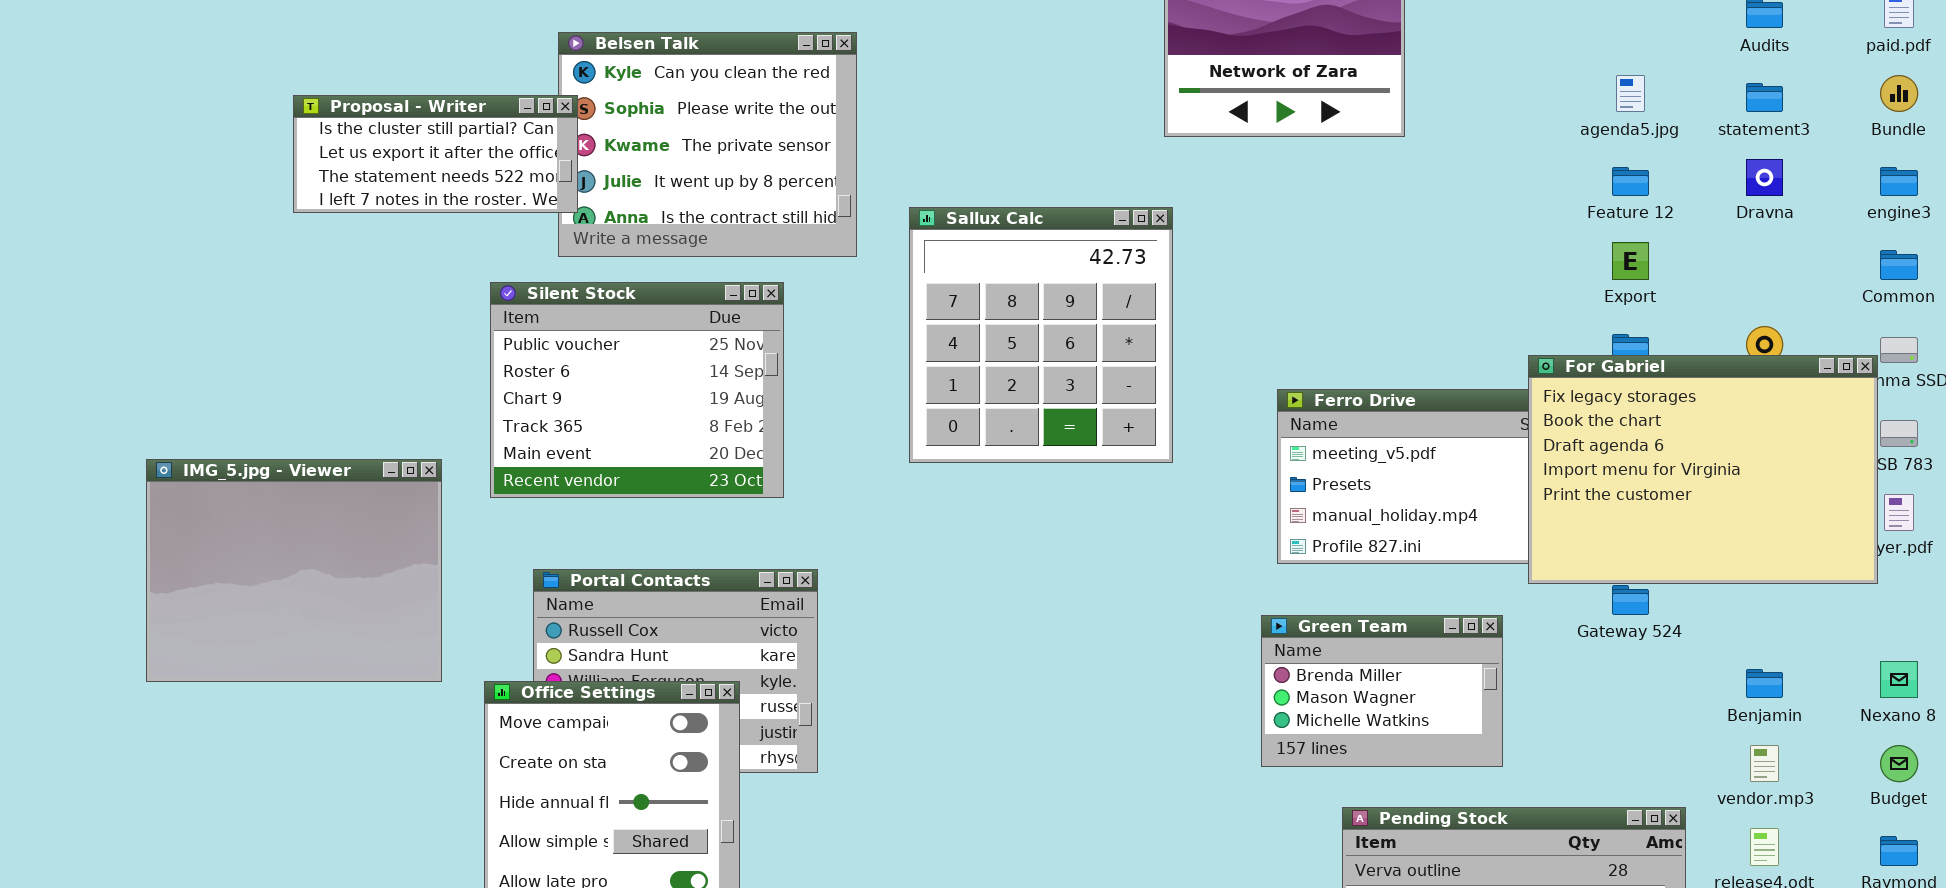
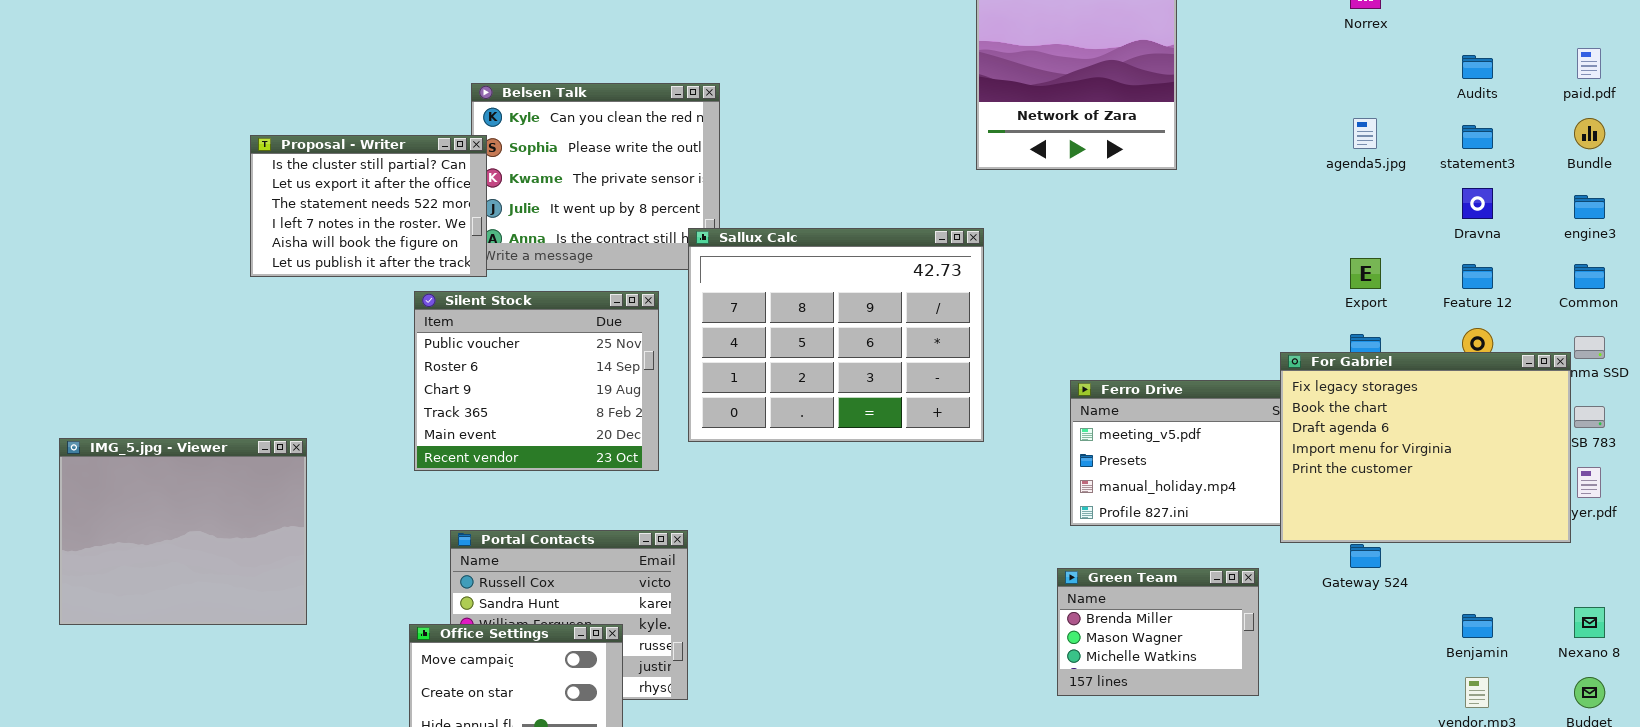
Proposal - Writer: [293,95,578,213] -> [250,135,487,277], resized
Feature 12: [1612,167,1649,196] -> [1462,264,1493,289], moved
Sallux Calc: [909,207,1173,463] -> [688,228,984,442], resized
IMG_5.jpg - Viewer: [146,459,442,682] -> [59,438,307,625], moved

